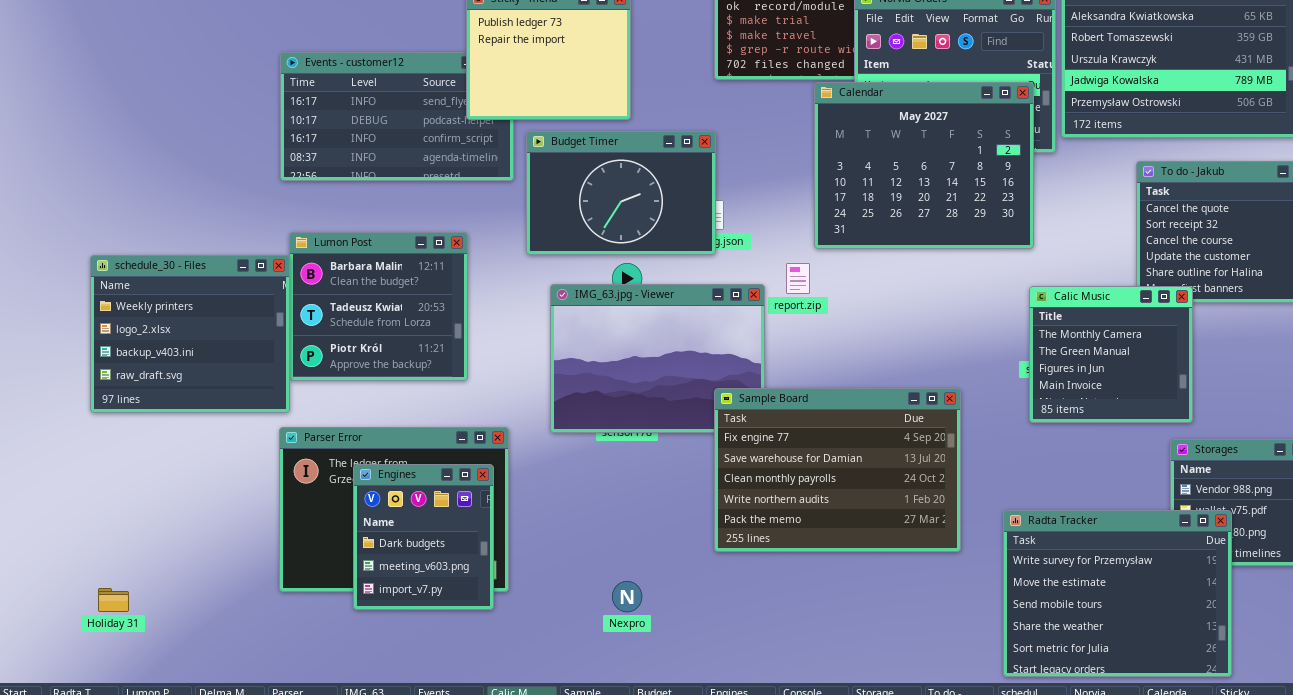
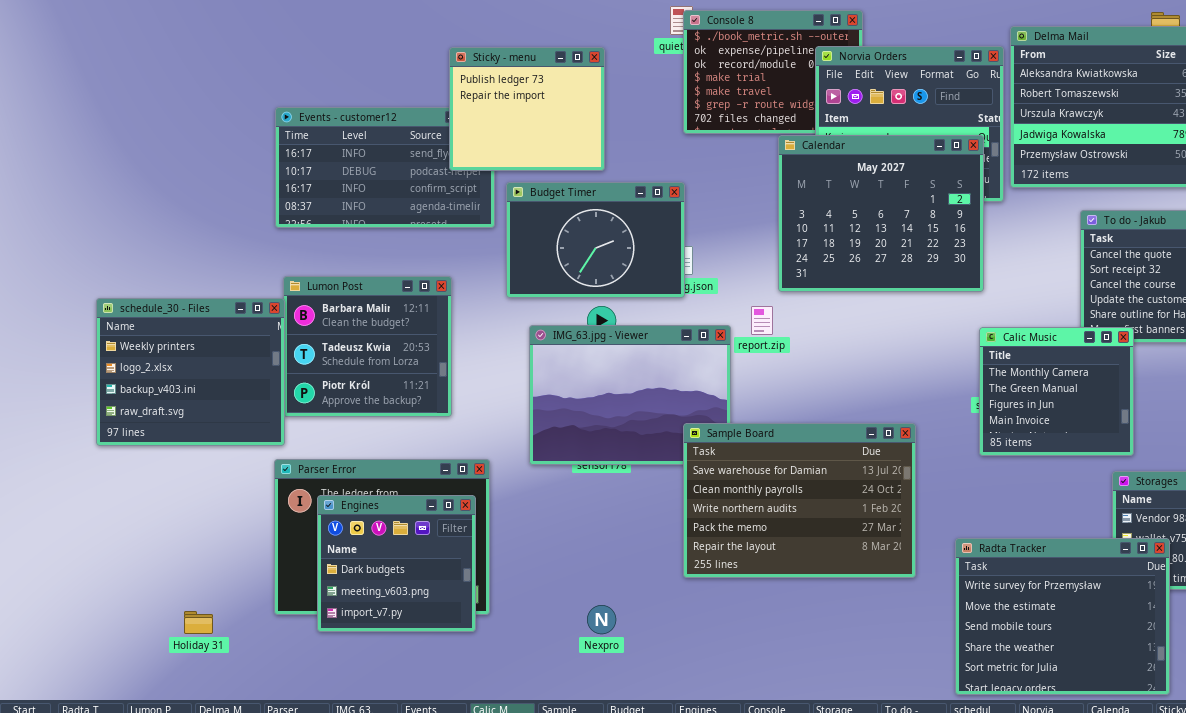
Sample Board: [714,388,961,552] -> [683,423,916,578], scrolled down 1 row
Engines: [353,464,494,610] -> [317,495,476,632], resized
Holiday 31: [98,588,129,612] -> [184,611,213,634], moved

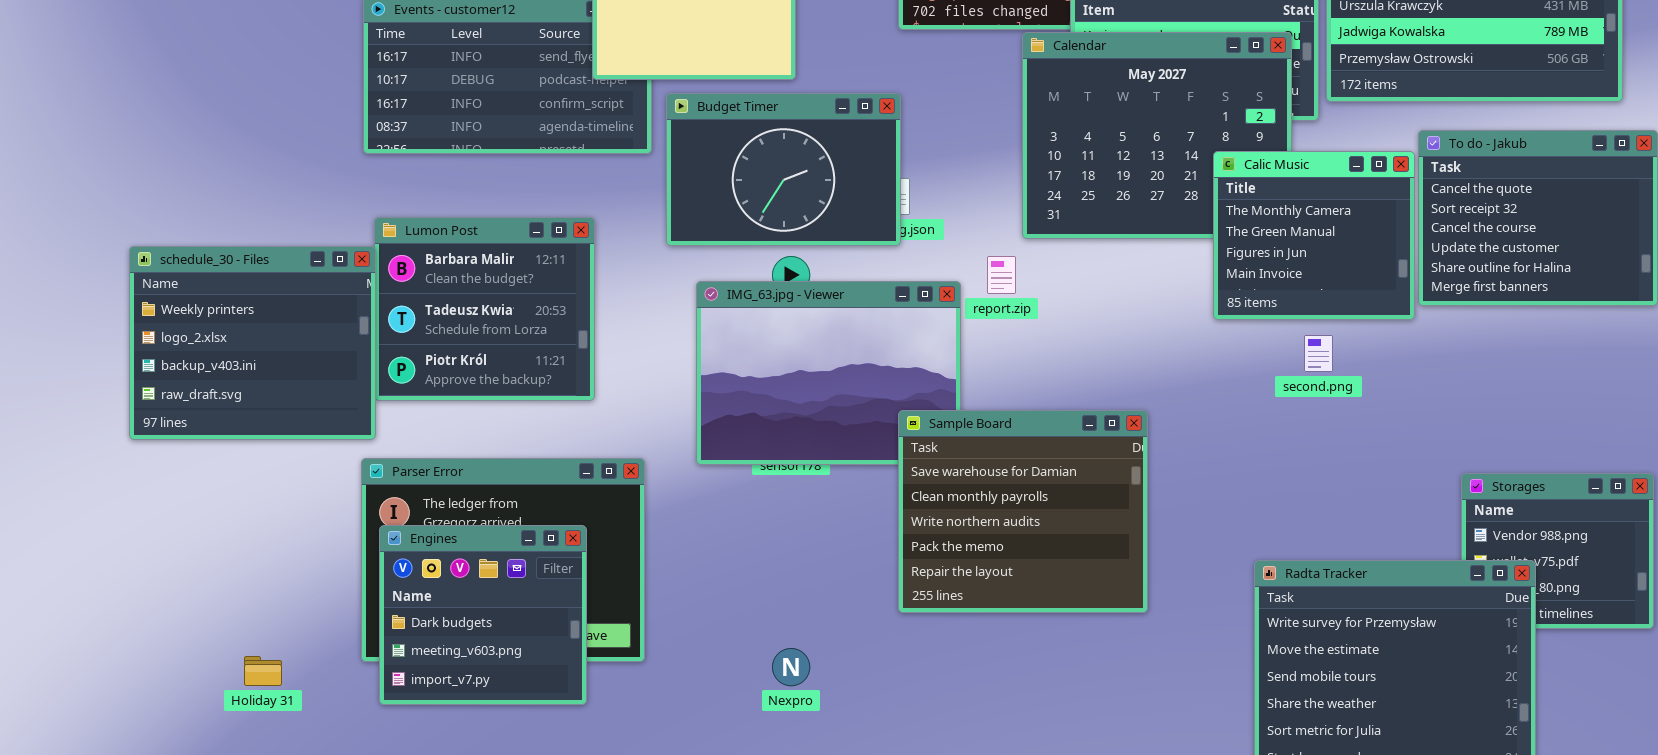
Calic Music: [979,327,1134,456] -> [1213,151,1415,320], moved
Sample Board: [683,423,916,578] -> [898,410,1148,613], resized
Engines: [317,495,476,632] -> [379,525,587,705], moved

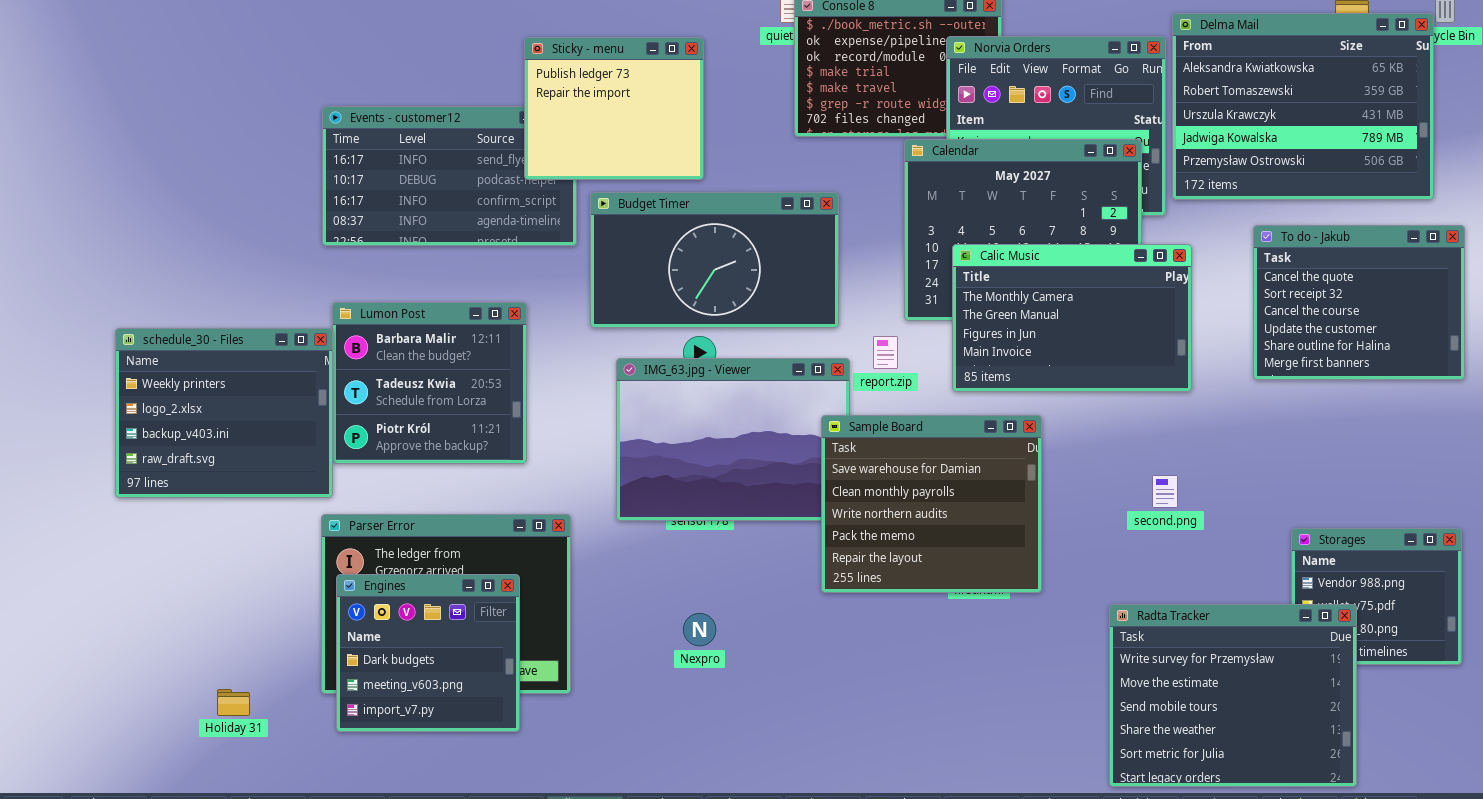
Budget Timer: [666,93,901,246] -> [590,192,839,328], resized
Calic Music: [1213,151,1415,320] -> [952,244,1192,392], moved, resized
second.png: [1304,335,1333,372] -> [1152,475,1178,508], moved
Sample Board: [898,410,1148,613] -> [821,415,1042,593], moved
Nexpro: [772,648,810,686] -> [683,613,716,646], moved

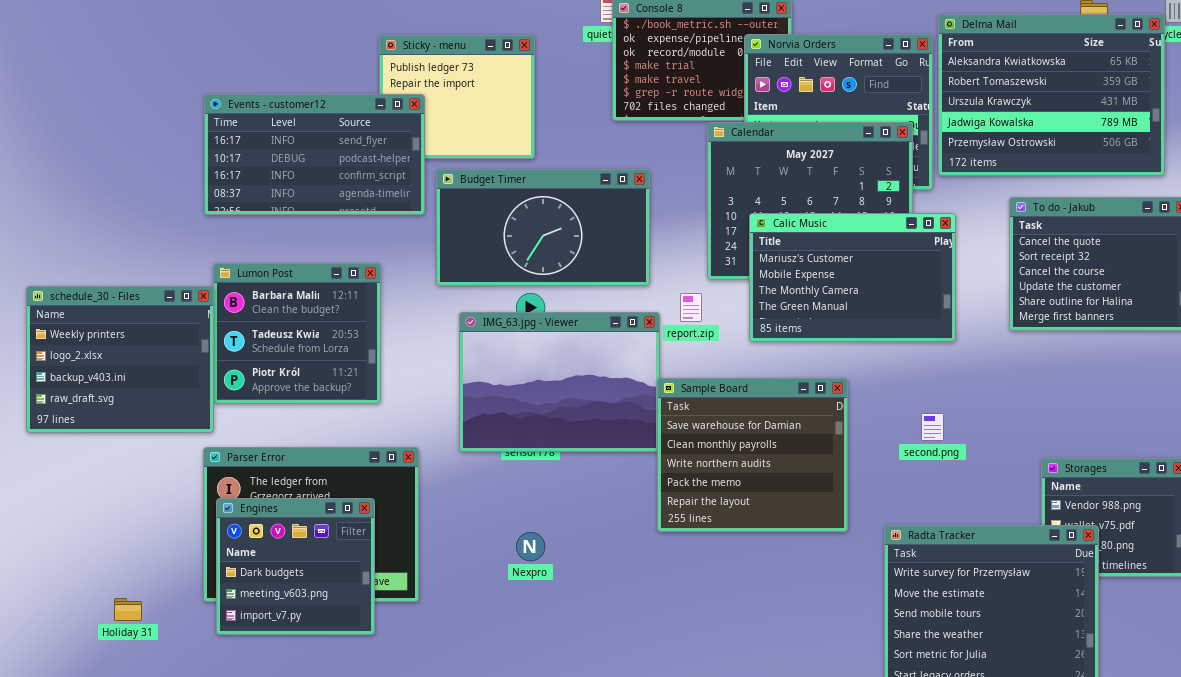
Events - customer12: [322,106,577,246] -> [204,94,425,215], raised
Calic Music: [952,244,1192,392] -> [749,213,956,342], scrolled up 2 rows
Sample Board: [821,415,1042,593] -> [657,378,848,532], moved

